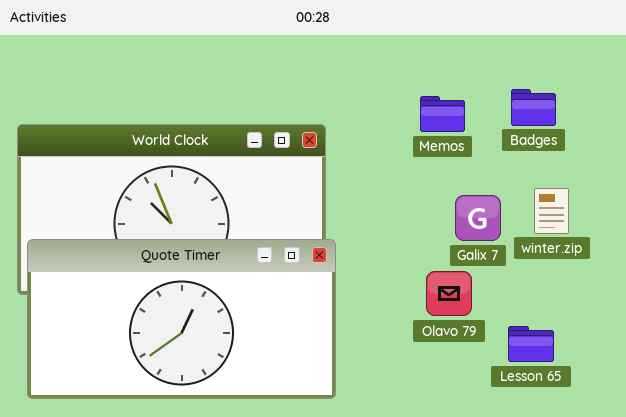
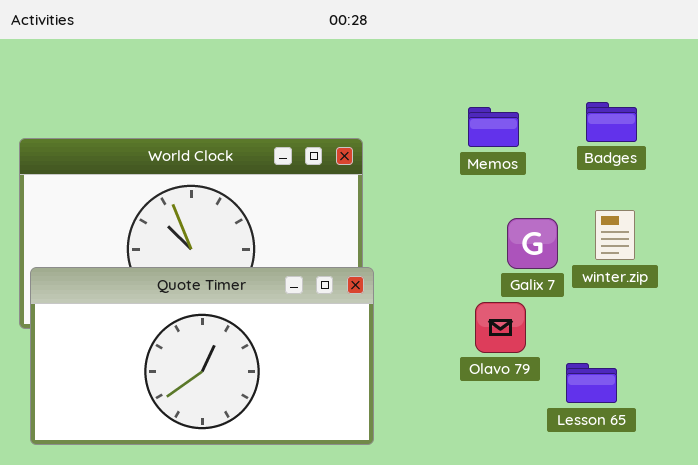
Badges: [511,89,556,126] -> [586,102,637,142], moved

